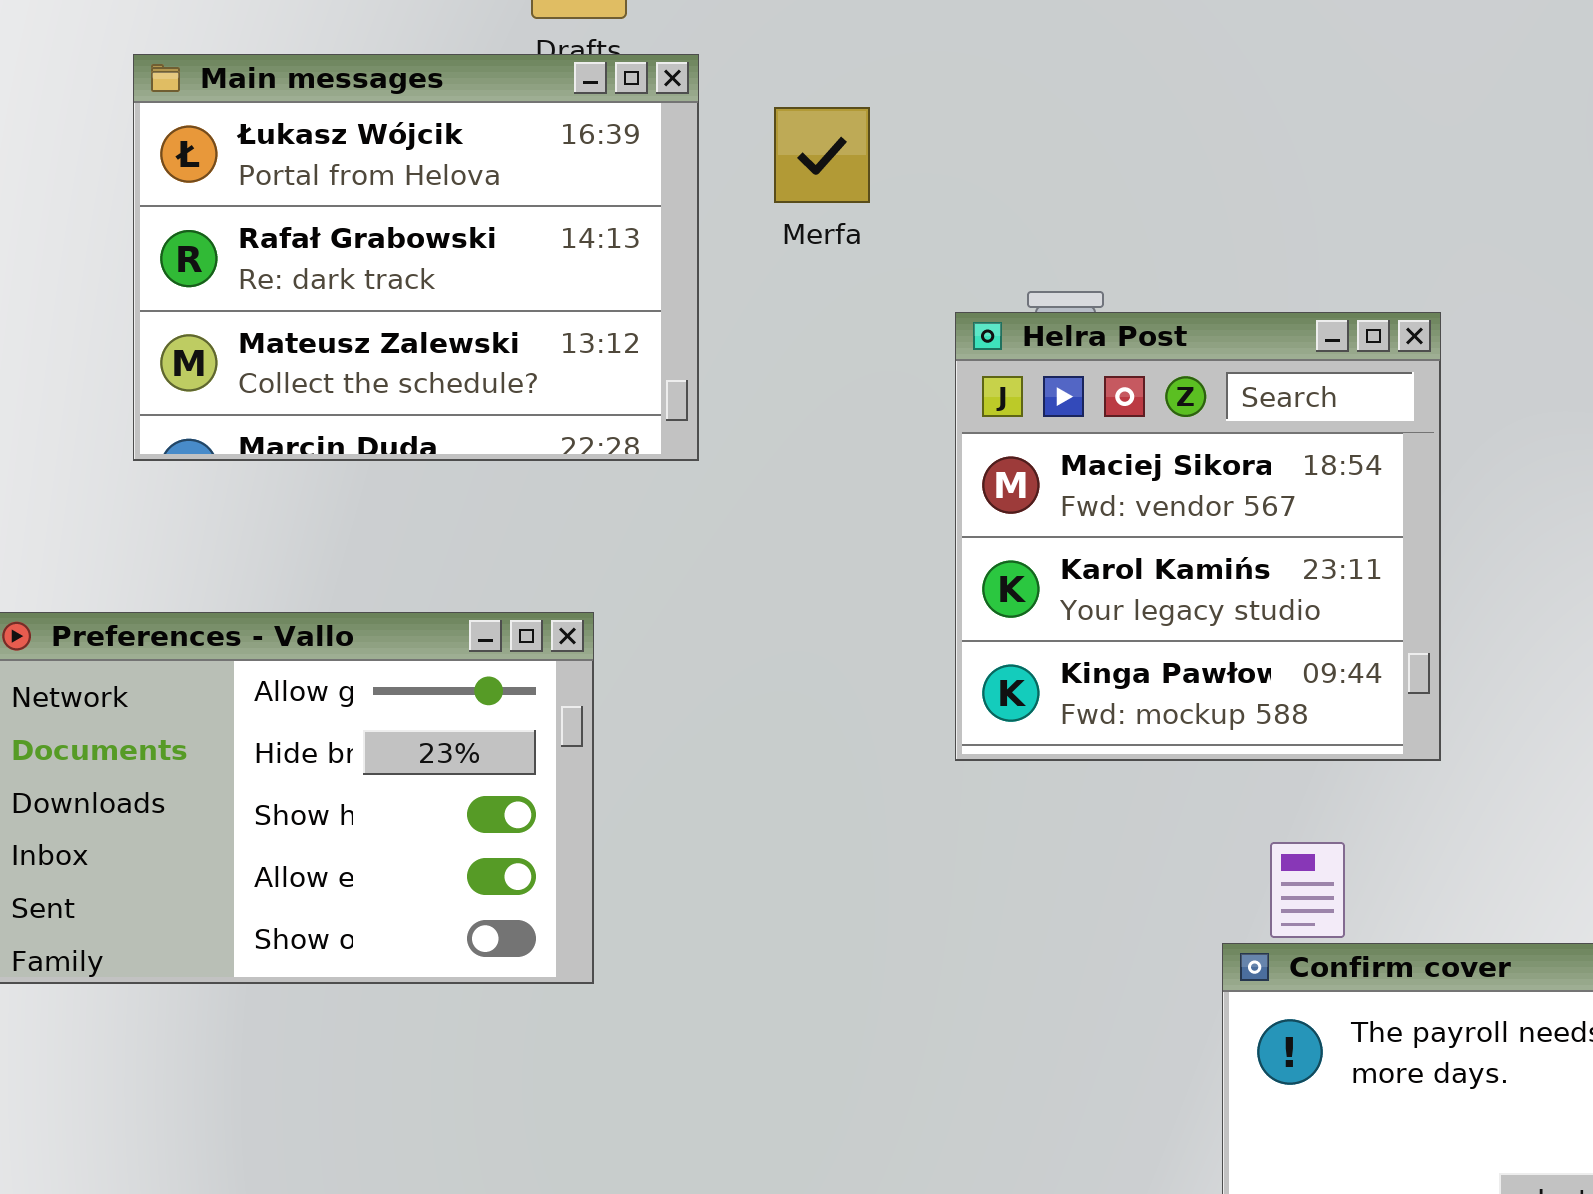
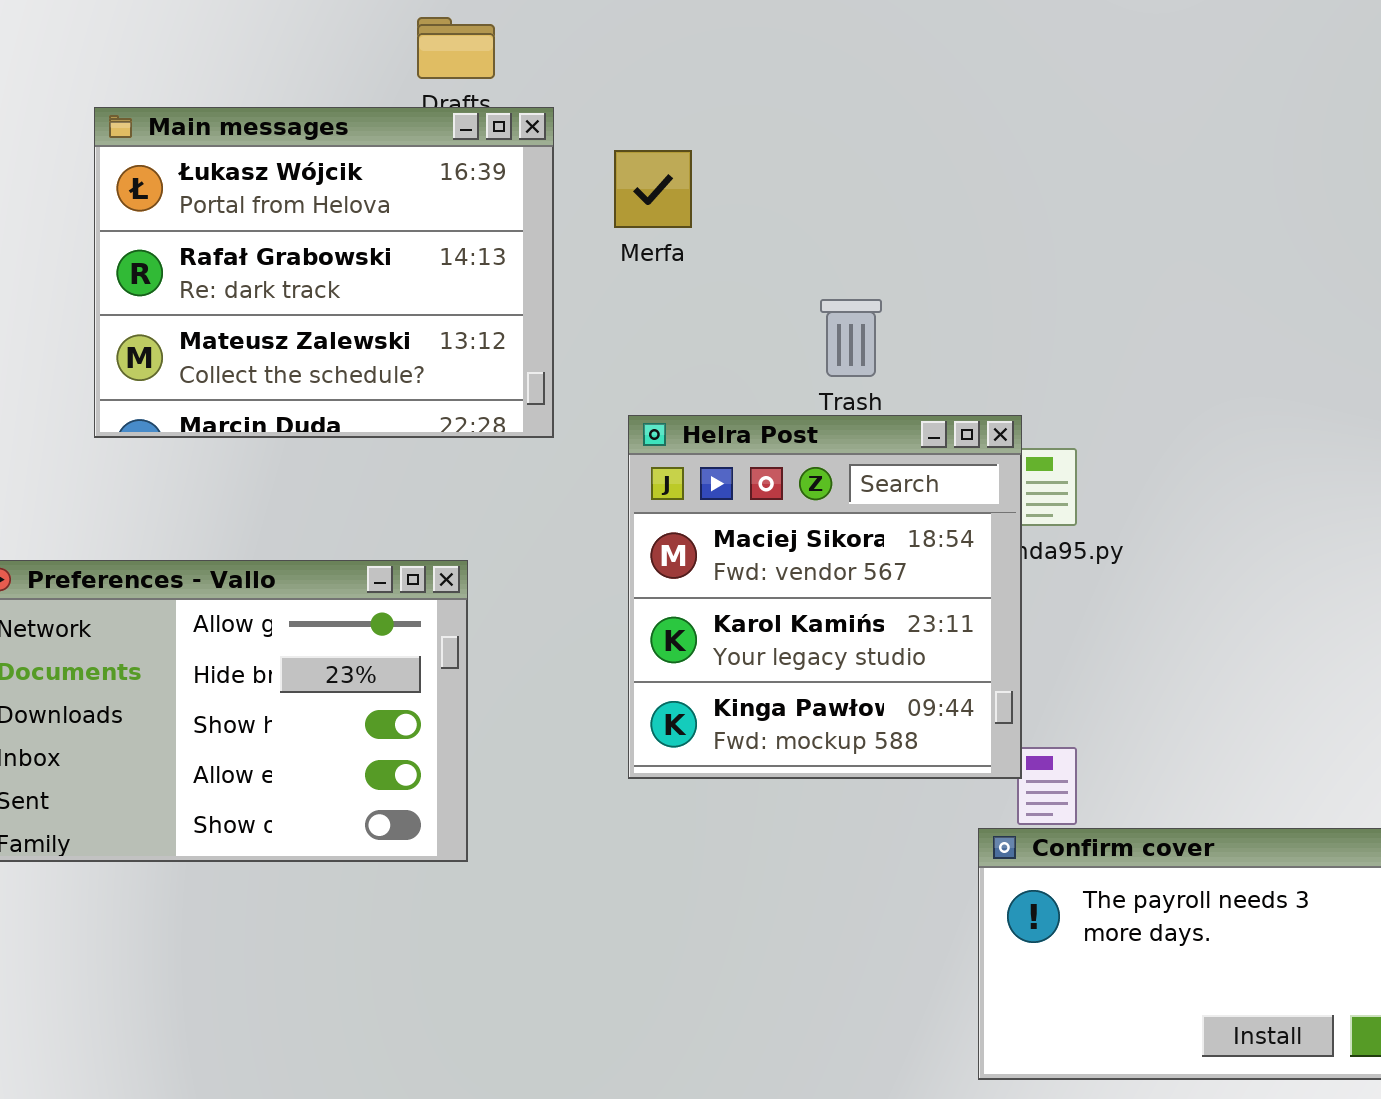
Helra Post: [955,312,1441,761] -> [628,415,1022,779], moved

